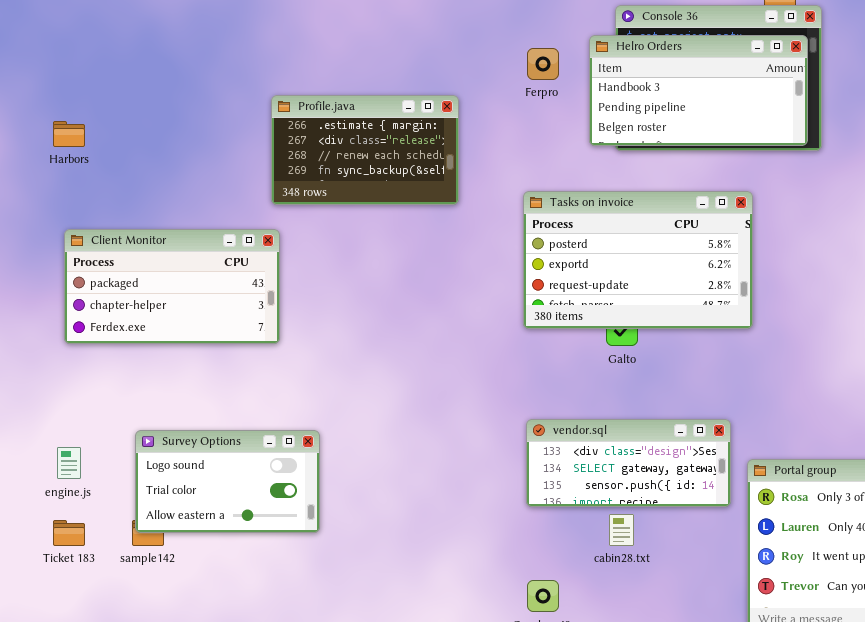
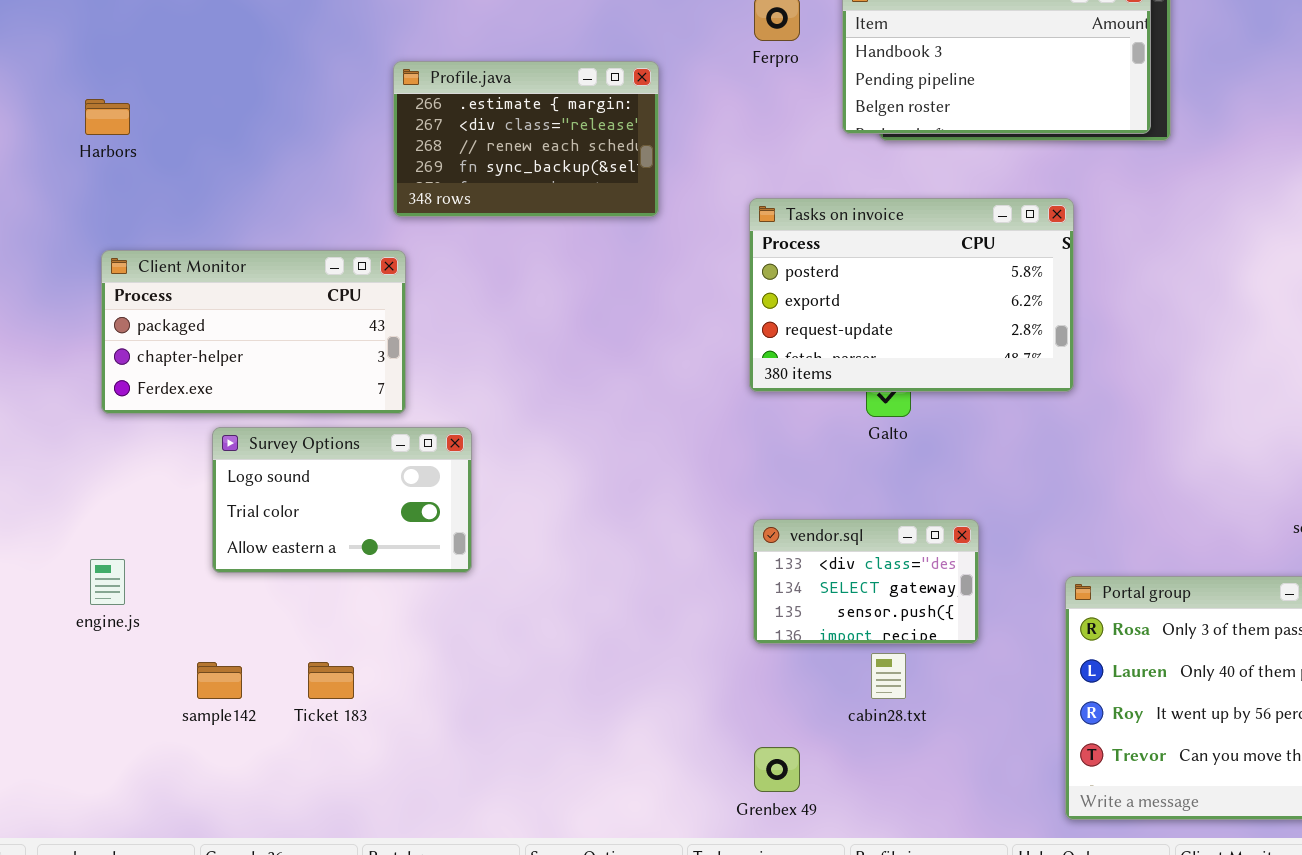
vendor.sql: [526,419,731,507] -> [753,519,979,644], resized
Survey Options: [135,430,320,533] -> [212,427,472,573], moved
Ticket 183: [53,520,85,546] -> [308,662,354,699], moved

